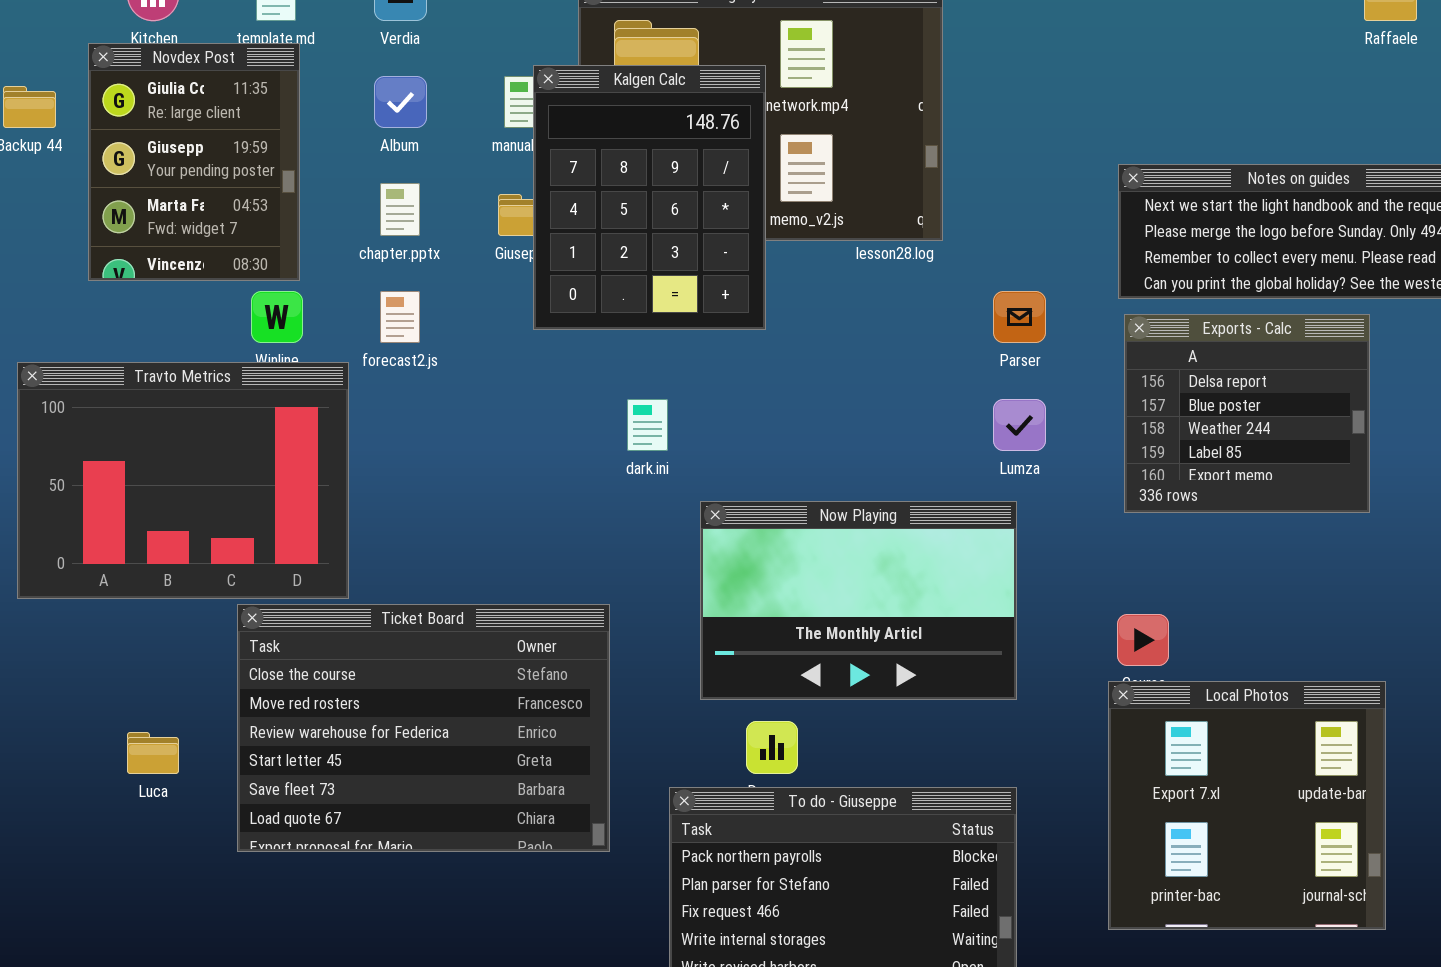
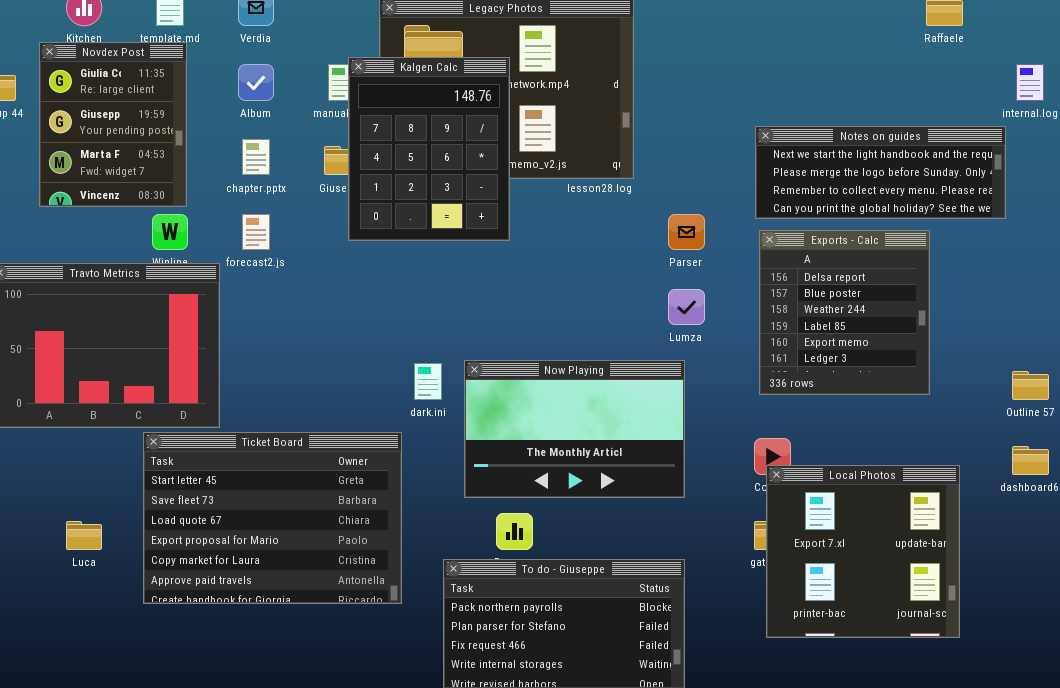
Exports - Calc: [1124,314,1370,513] -> [759,230,930,395], resized
dark.ini: [627,399,668,451] -> [414,363,442,400], moved
Ticket Board: [237,604,610,852] -> [143,432,402,604], scrolled down 3 rows
Local Photos: [1108,681,1386,930] -> [766,465,960,638], moved

